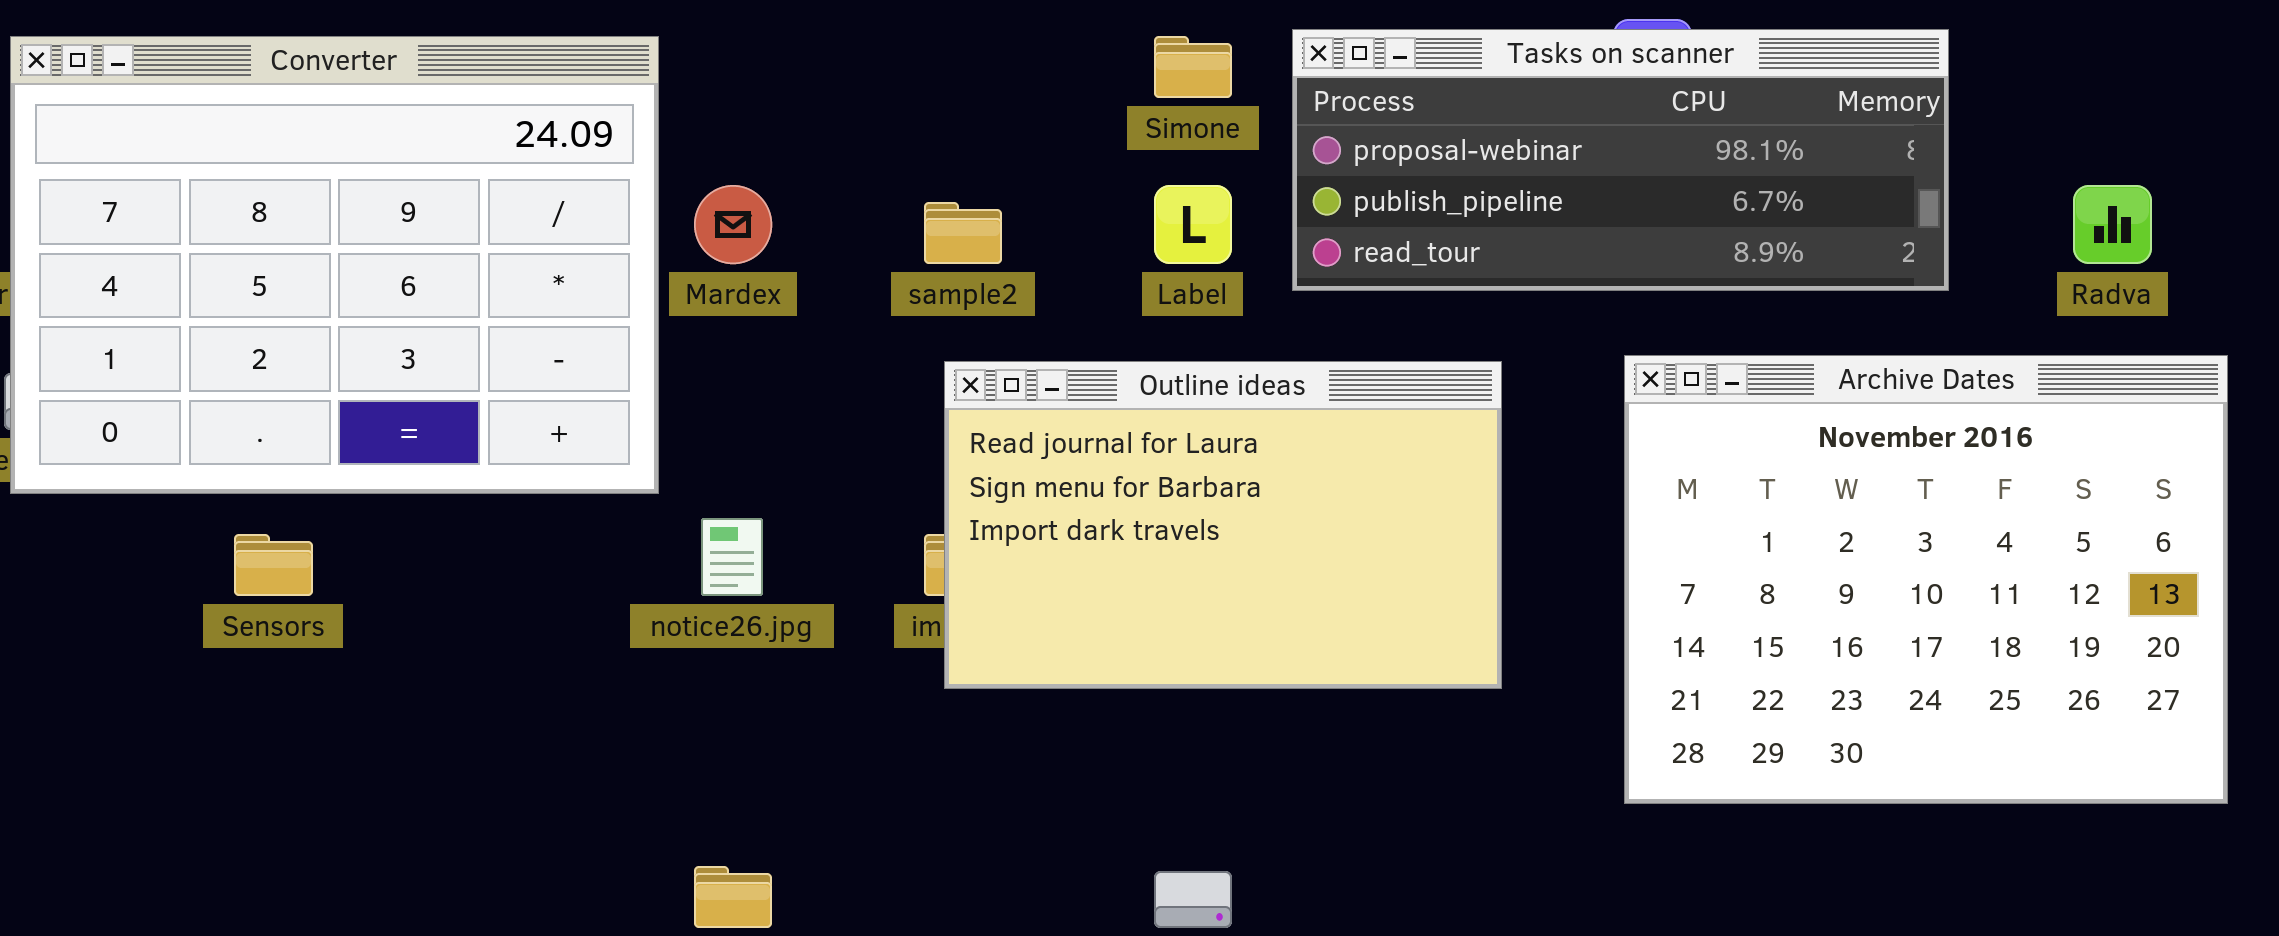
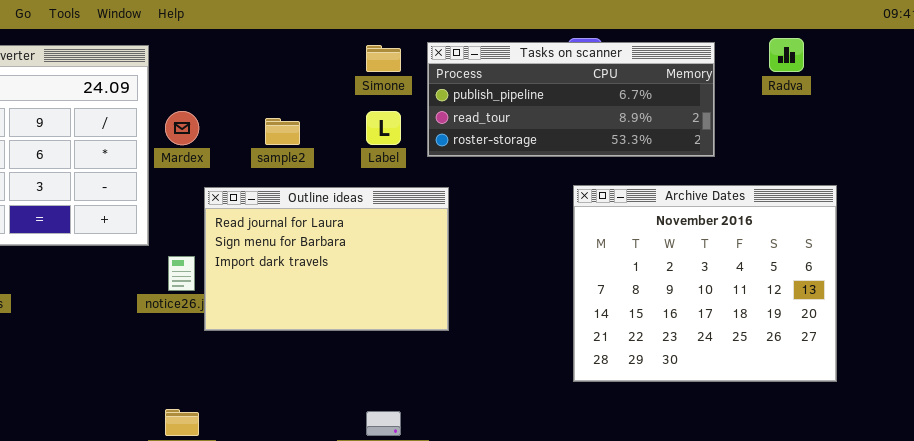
Tasks on scanner: [1292,29,1949,291] -> [427,42,715,157], scrolled down 1 row
Radva: [2073,185,2152,264] -> [769,38,804,72], moved
Outline ideas: [944,361,1502,689] -> [204,187,449,331], moved

